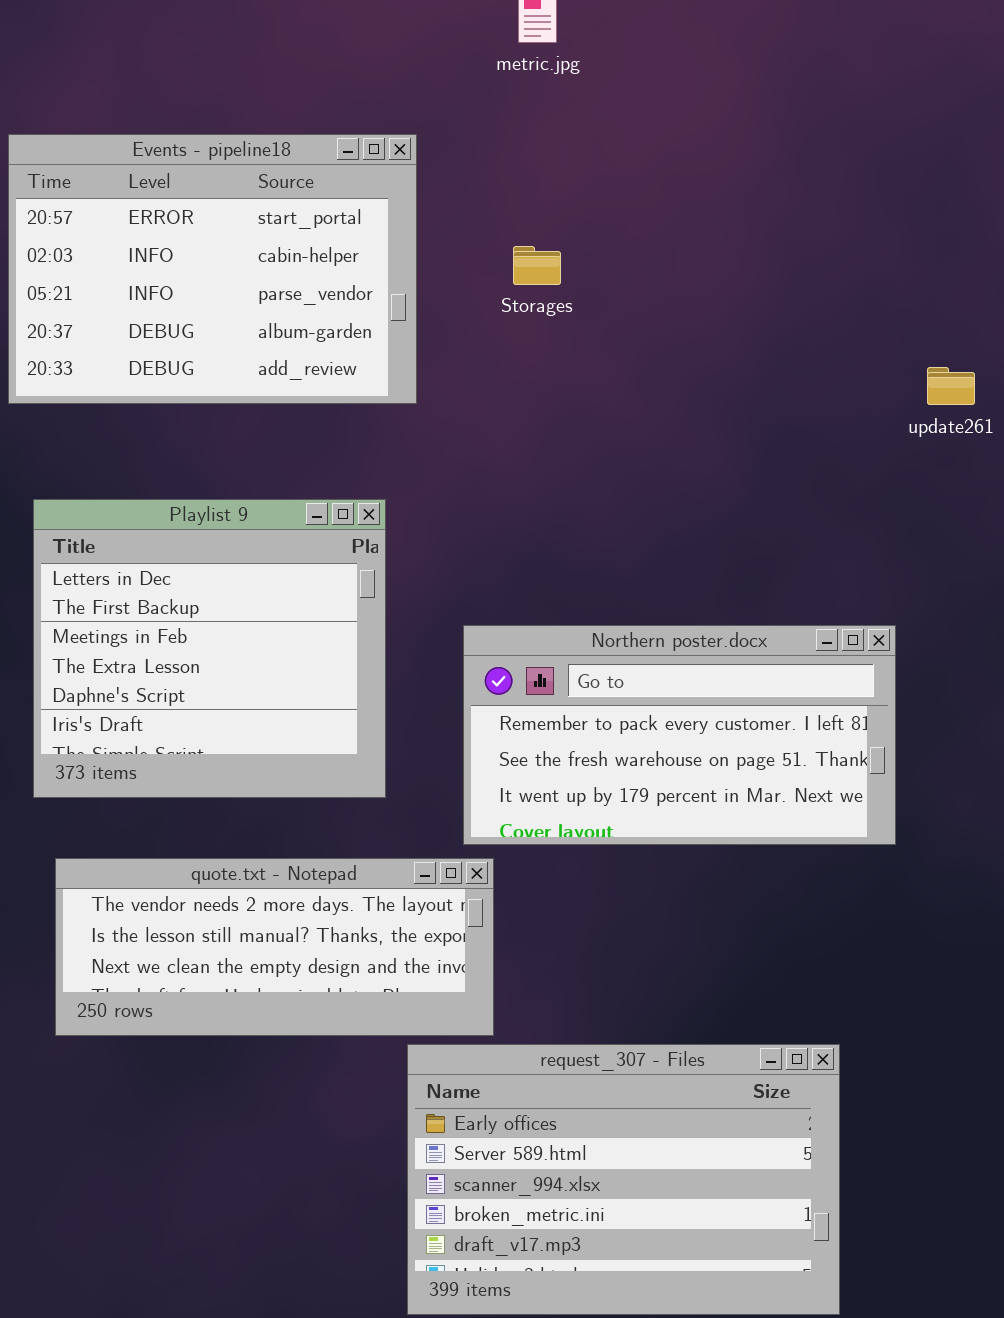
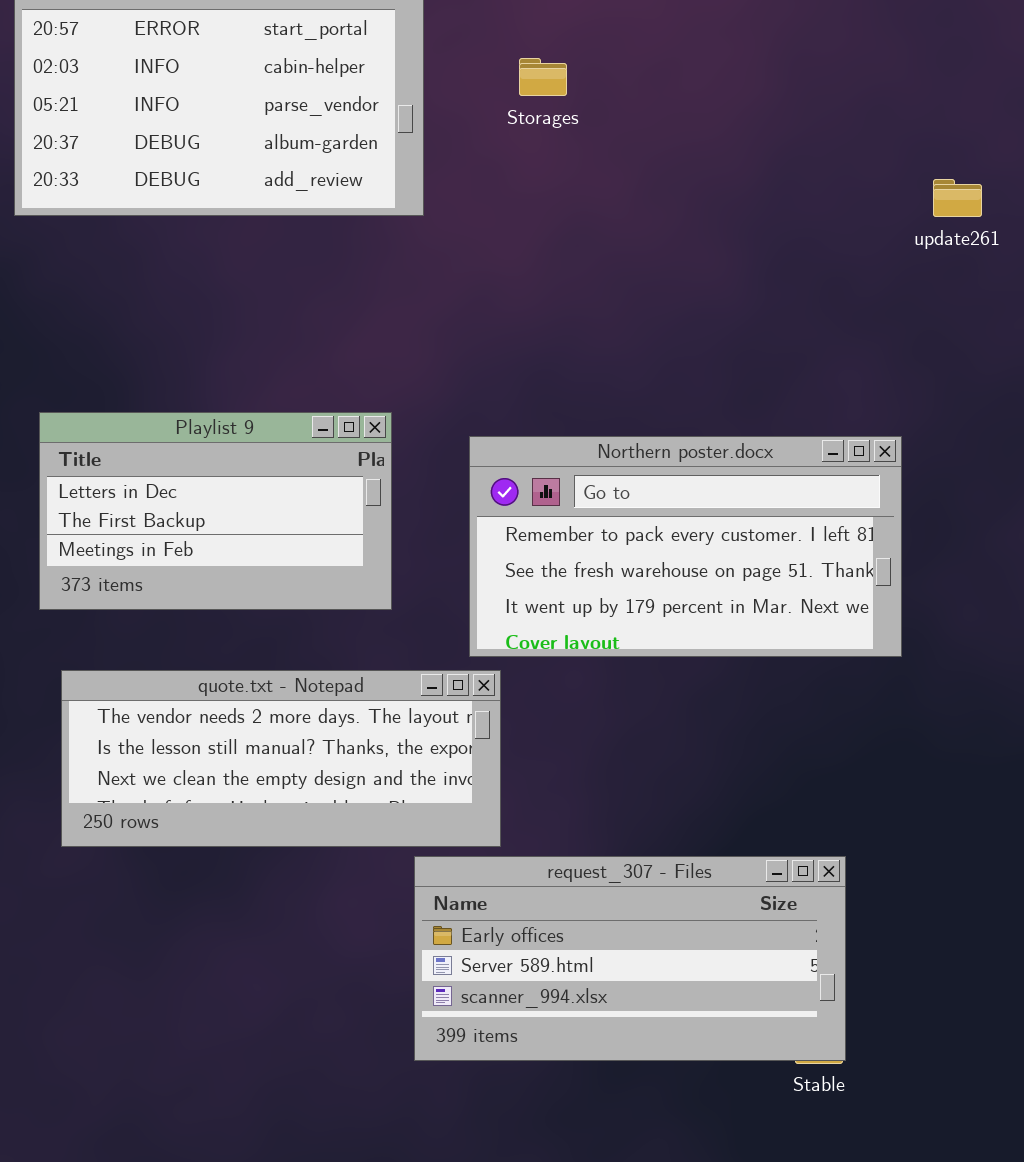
Playlist 9: [33,499,386,798] -> [39,412,392,610], resized
request_307 - Files: [407,1044,840,1315] -> [414,856,846,1061], resized

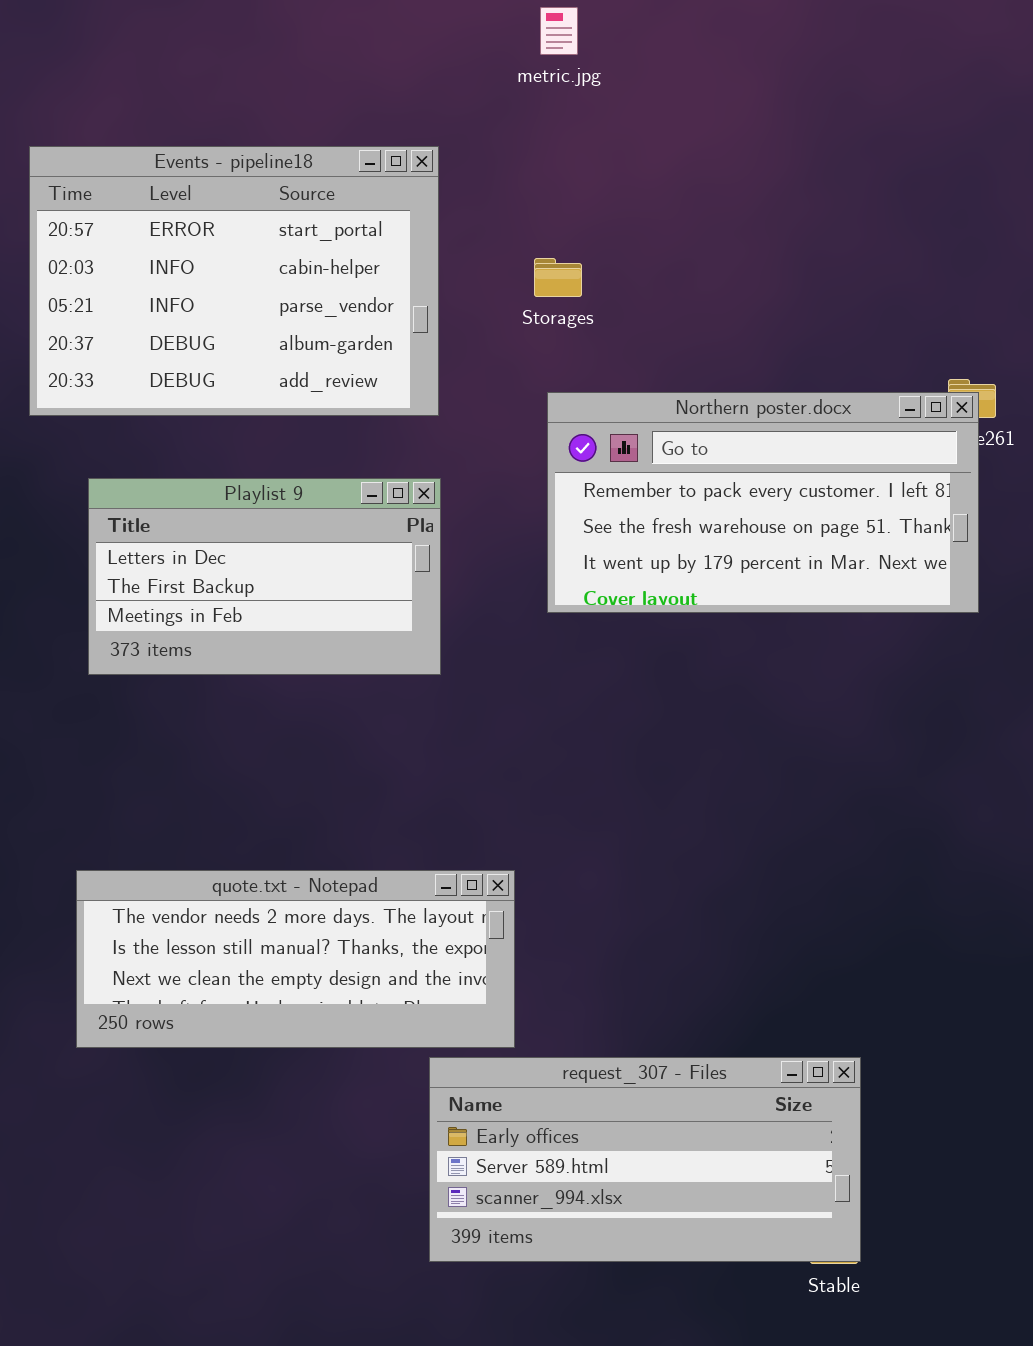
Playlist 9: [39,412,392,610] -> [88,478,441,675], moved
Northern poster.docx: [469,436,902,657] -> [547,392,979,613], moved

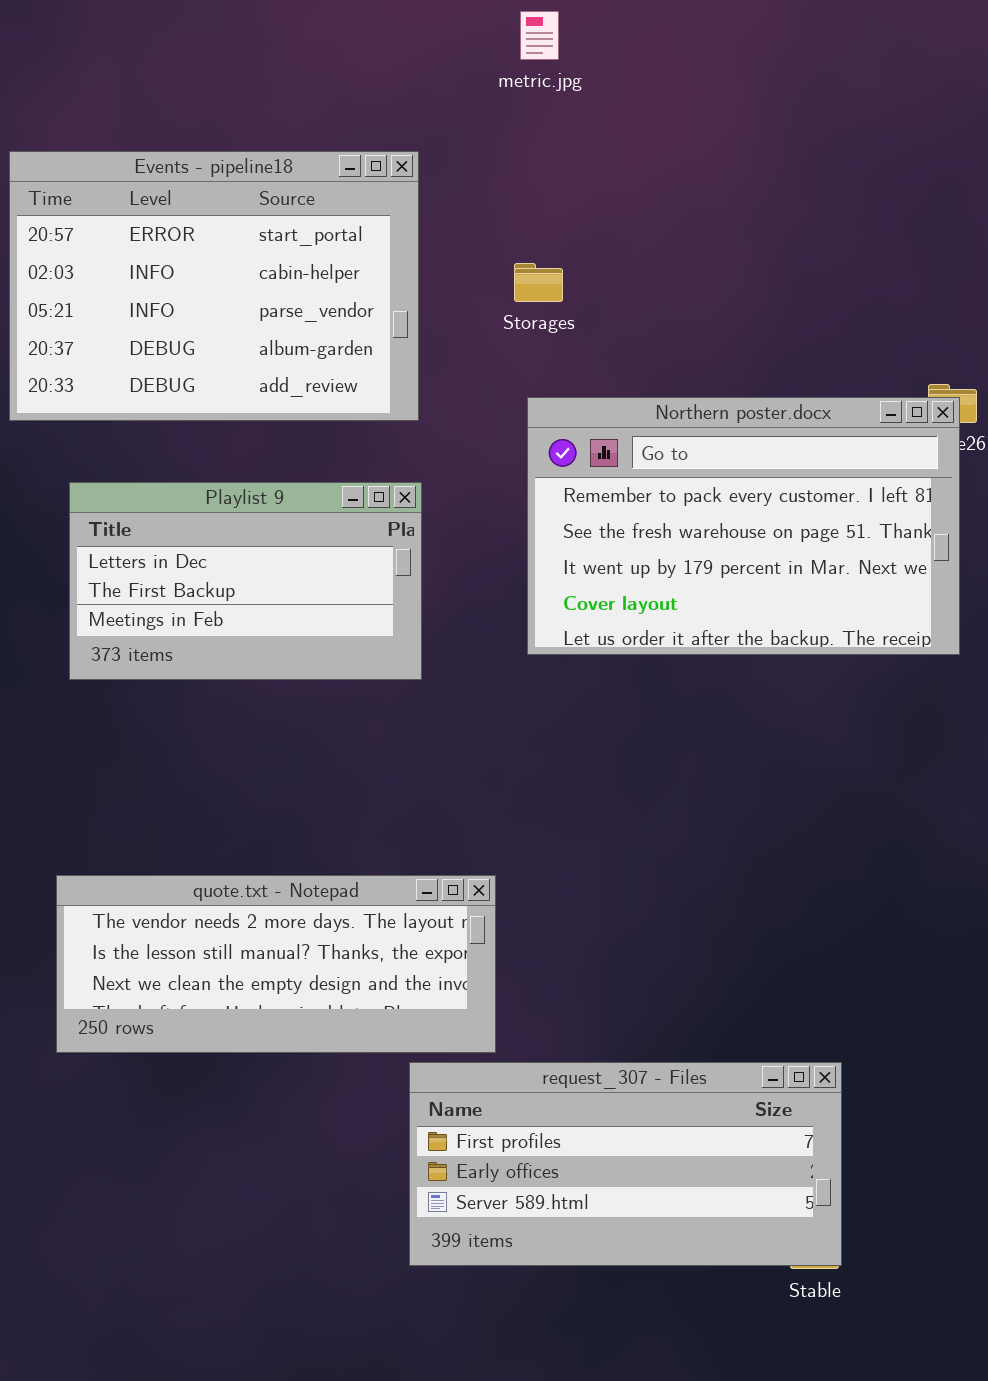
Northern poster.docx: [547,392,979,613] -> [527,397,960,655], resized
request_307 - Files: [429,1057,861,1262] -> [409,1062,842,1266], scrolled up 1 row

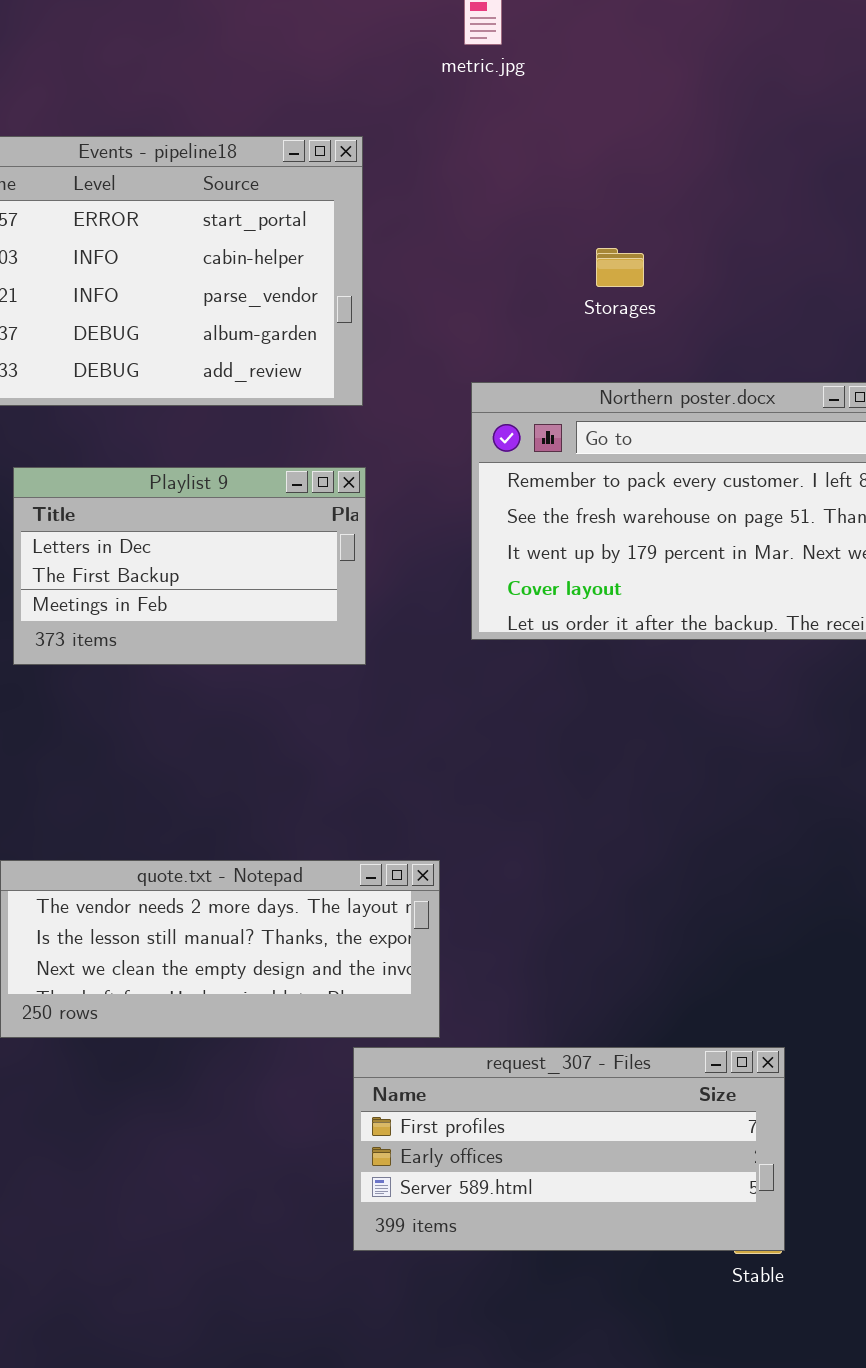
Storages: [514,263,563,302] -> [596,248,644,287], moved

